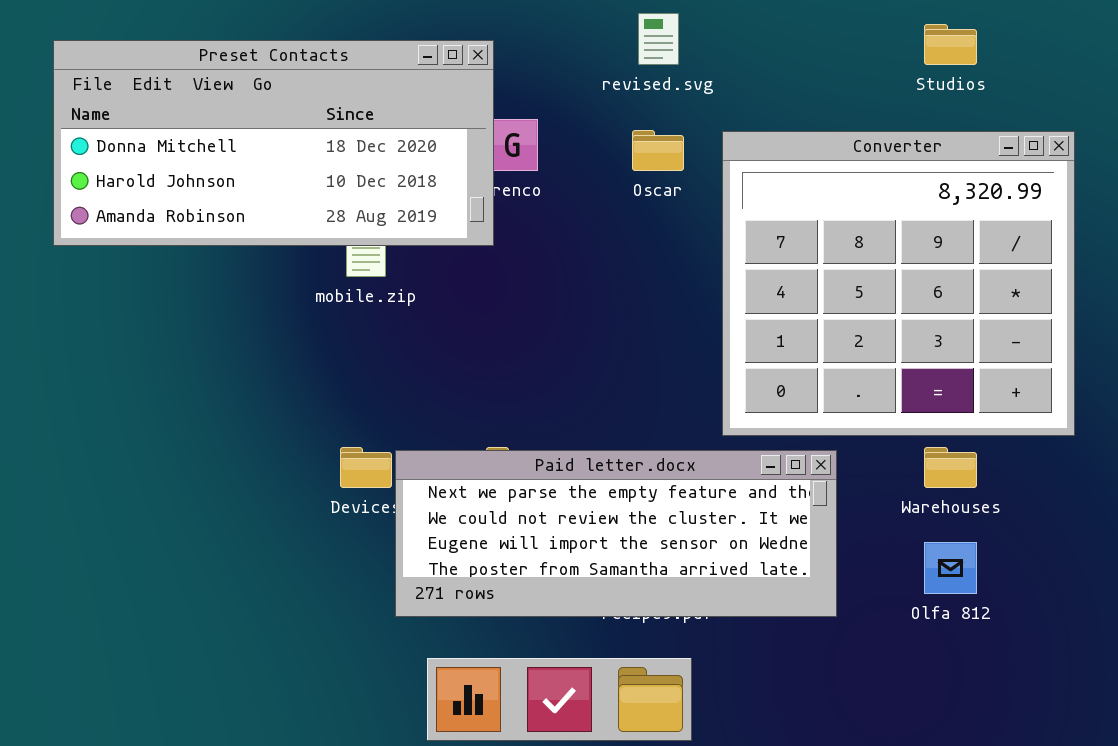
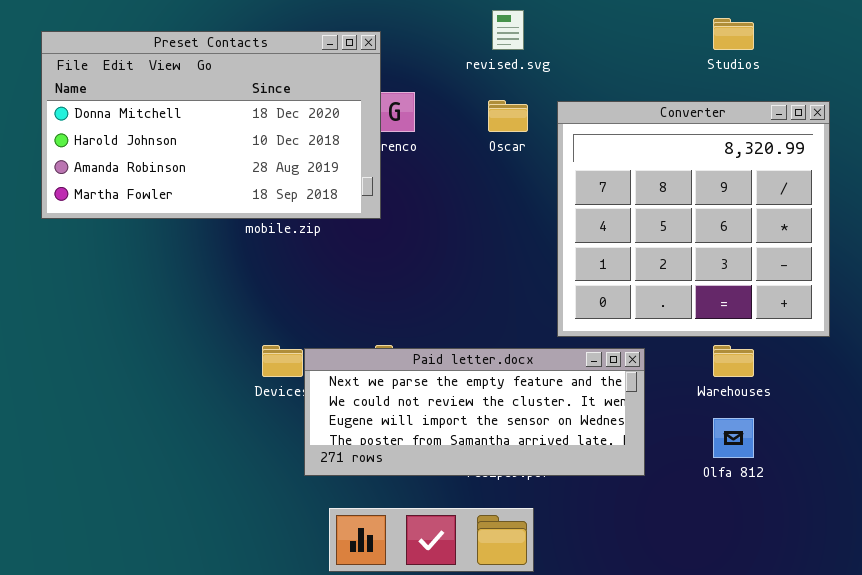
Preset Contacts: [53,40,494,246] -> [41,31,381,219], resized

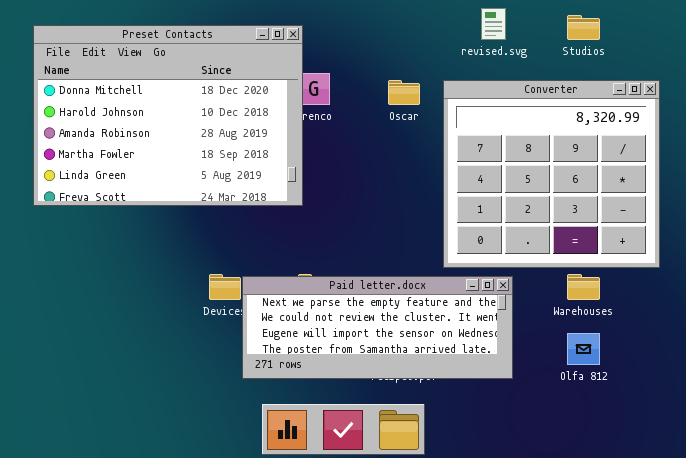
revised.svg: [492,10,524,50] -> [481,8,506,40], moved
Preset Contacts: [41,31,381,219] -> [33,25,303,206], resized

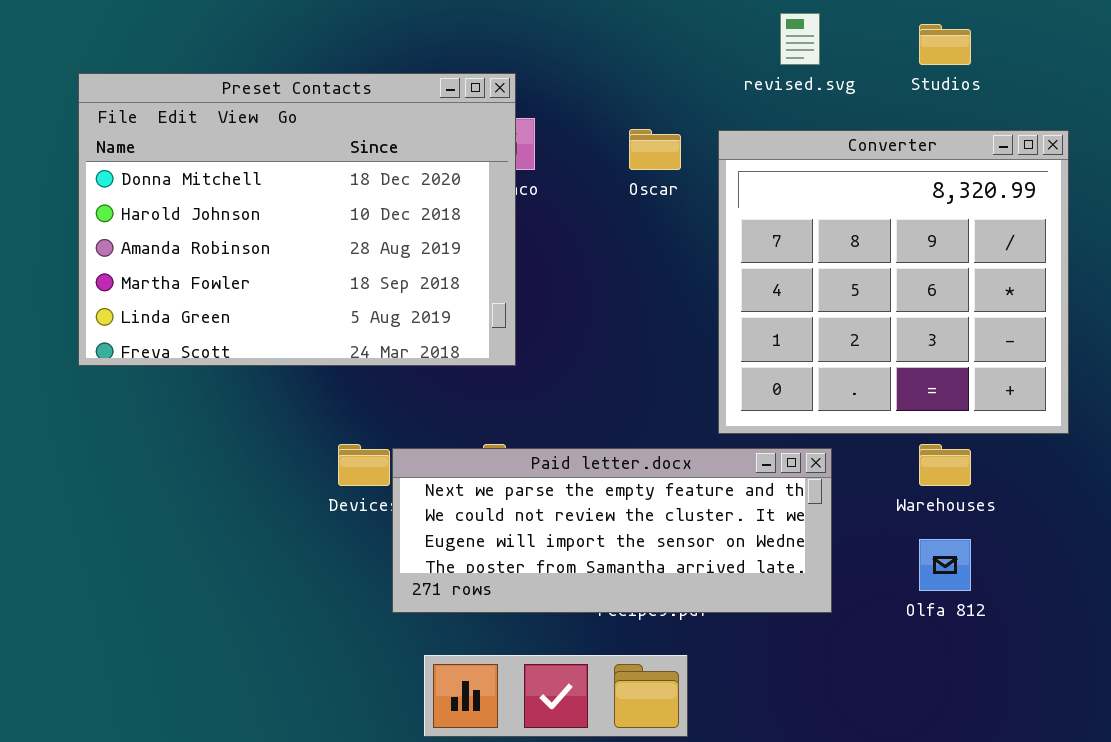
Preset Contacts: [33,25,303,206] -> [78,73,516,366], moved

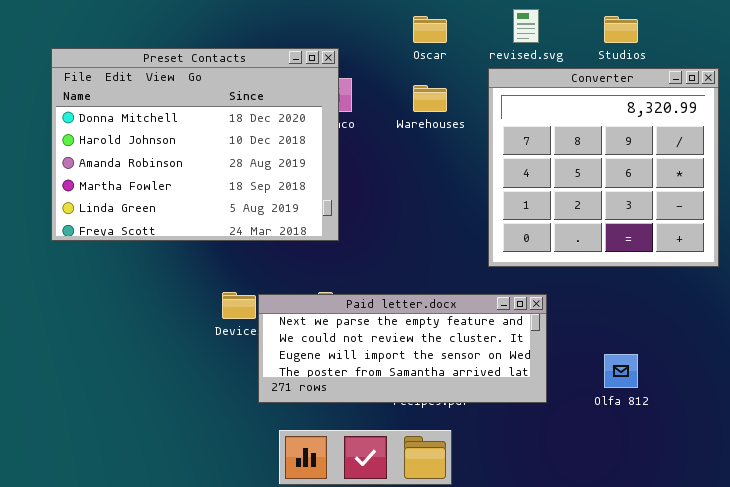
Oscar: [629,129,681,170] -> [413,16,447,43], moved
Converter: [718,130,1069,434] -> [488,68,719,267], moved
Warehouses: [919,444,971,486] -> [413,85,447,112], moved

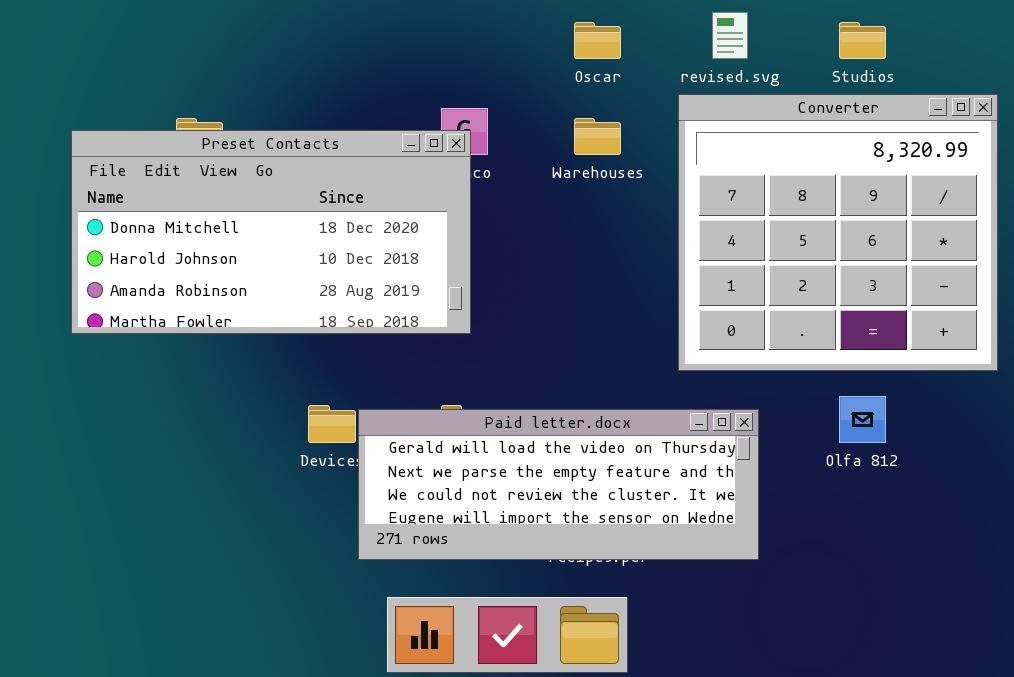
Preset Contacts: [51,48,339,241] -> [71,130,471,334], resized
Paid letter.docx: [258,294,547,403] -> [358,409,759,560], scrolled up 1 row
Olfa 812: [604,354,638,388] -> [839,396,886,443], moved

